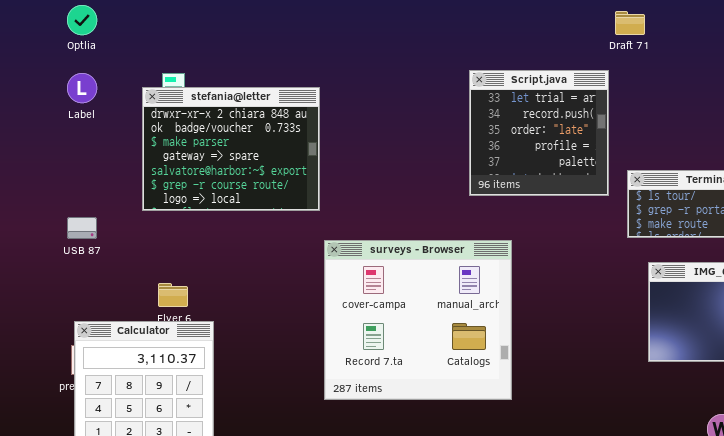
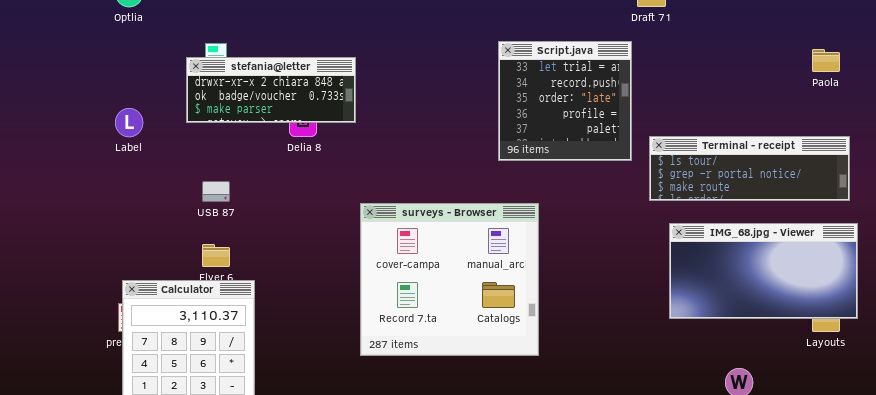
Label: [67,73,97,103] -> [115,108,143,137], moved
stefania@letter: [142,87,320,211] -> [186,57,356,123], resized
USB 87: [67,217,97,239] -> [202,181,230,202], moved

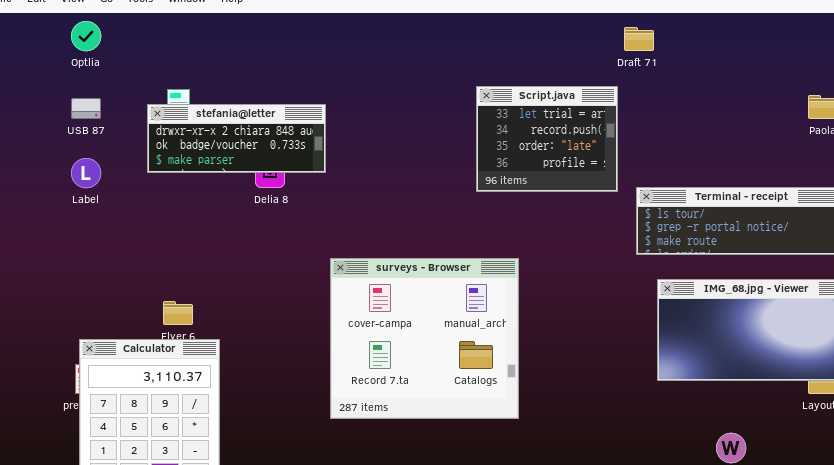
Script.java: [498,41,632,161] -> [476,86,618,192], resized
USB 87: [202,181,230,202] -> [71,98,101,119], moved

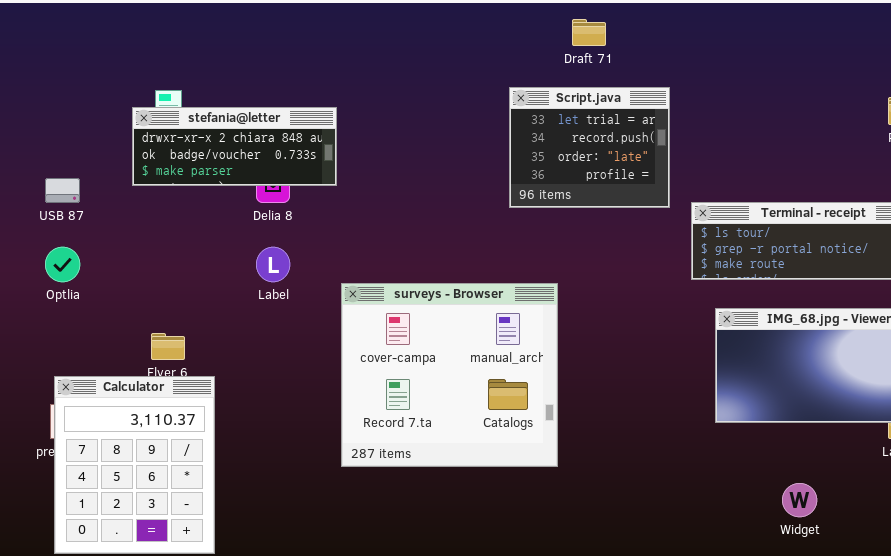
Optlia: [71,21,101,51] -> [45,247,80,282], moved
Draft 71: [624,27,654,51] -> [572,19,606,46], moved
USB 87: [71,98,101,119] -> [45,178,80,203], moved
Label: [71,158,101,188] -> [256,247,290,282], moved

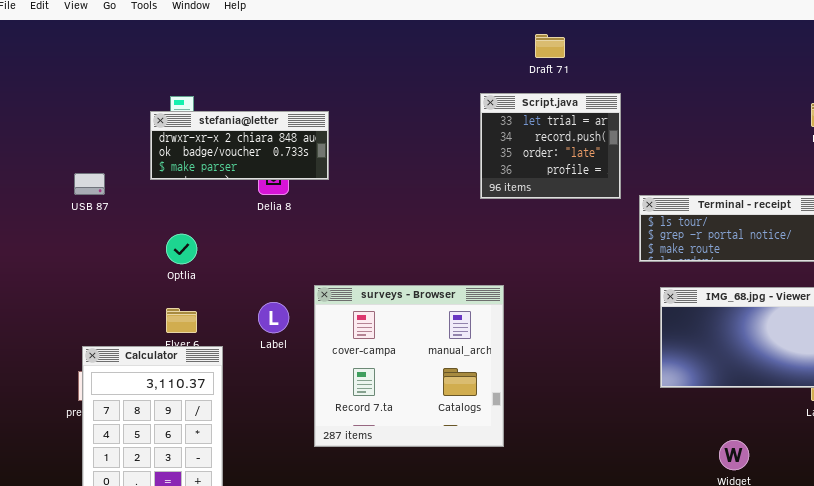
Optlia: [45,247,80,282] -> [166,234,197,264], moved
Label: [256,247,290,282] -> [258,302,289,333], moved
surveys - Browser: [341,283,558,467] -> [314,285,504,447], moved

